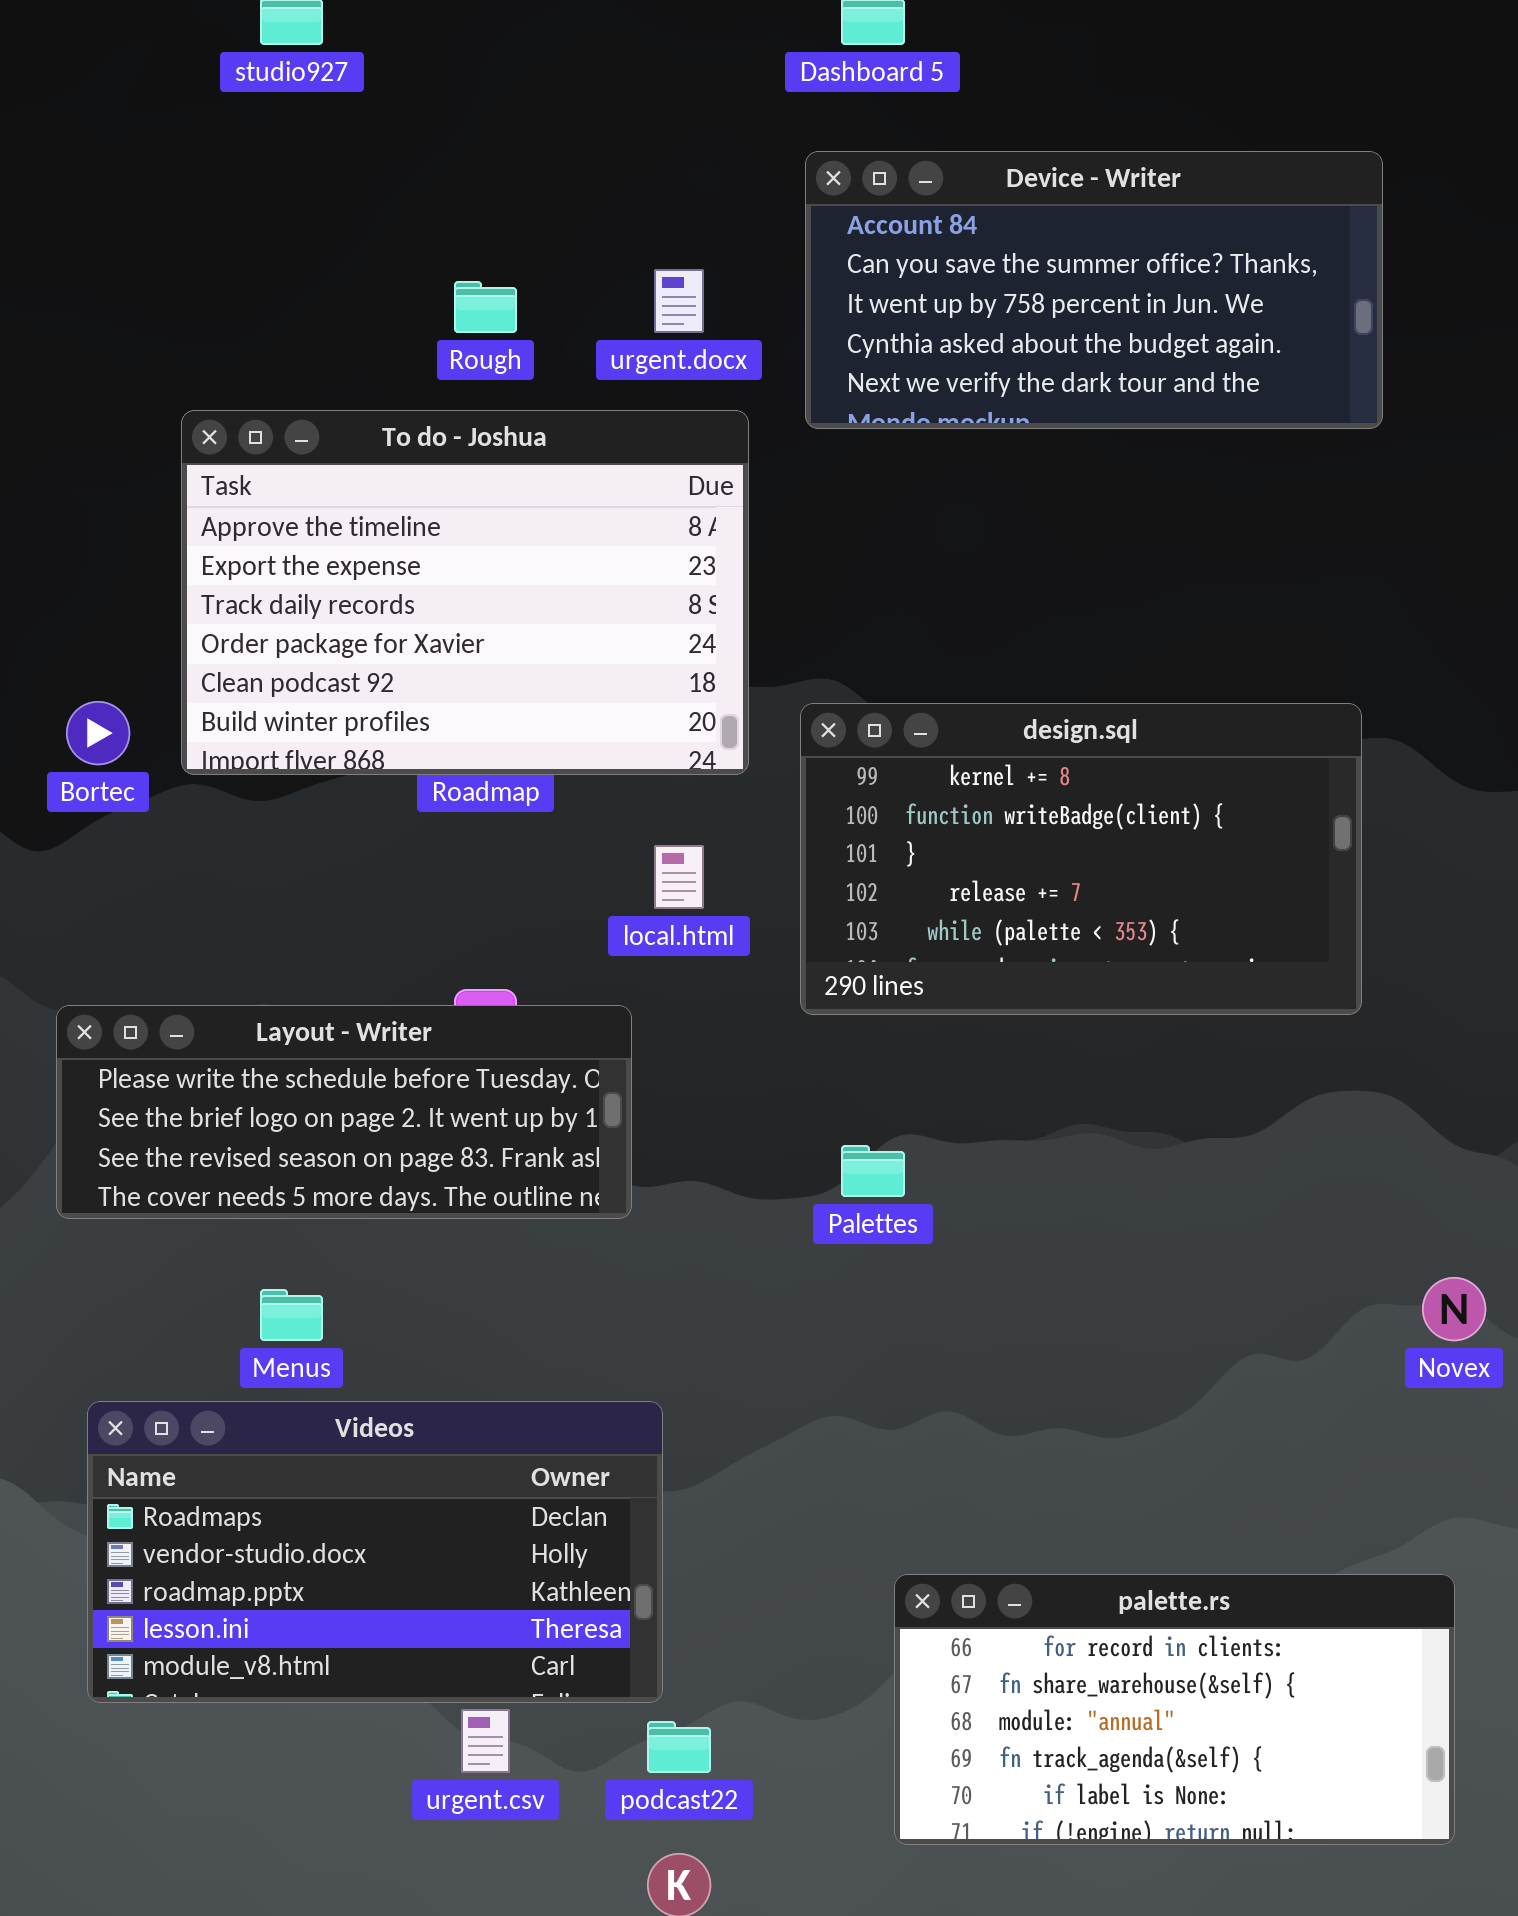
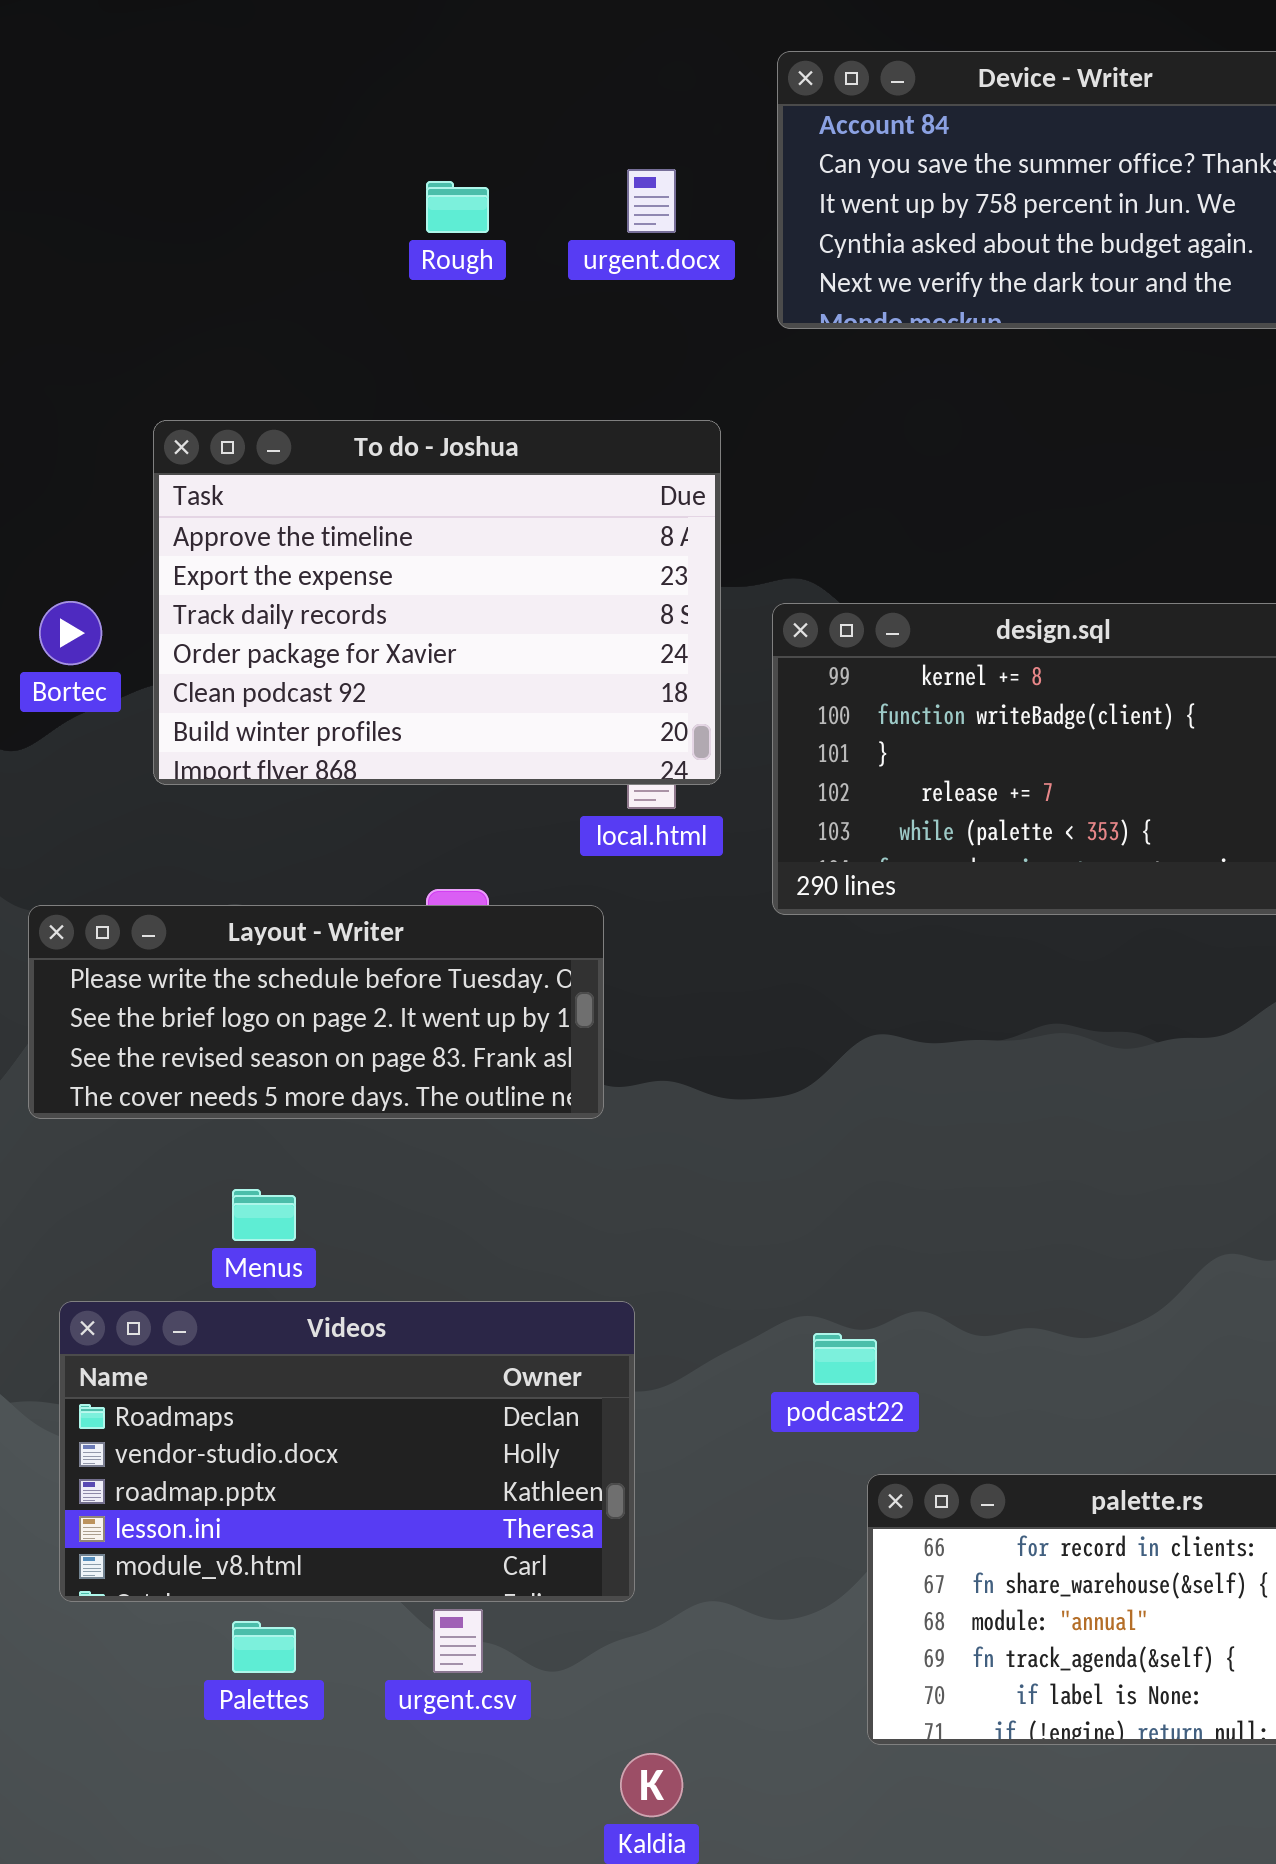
To do - Joshua: [181,410,749,775] -> [153,420,721,785], moved
Palettes: [841,1145,905,1197] -> [232,1621,296,1673], moved
podcast22: [647,1721,711,1773] -> [813,1333,877,1385], moved

